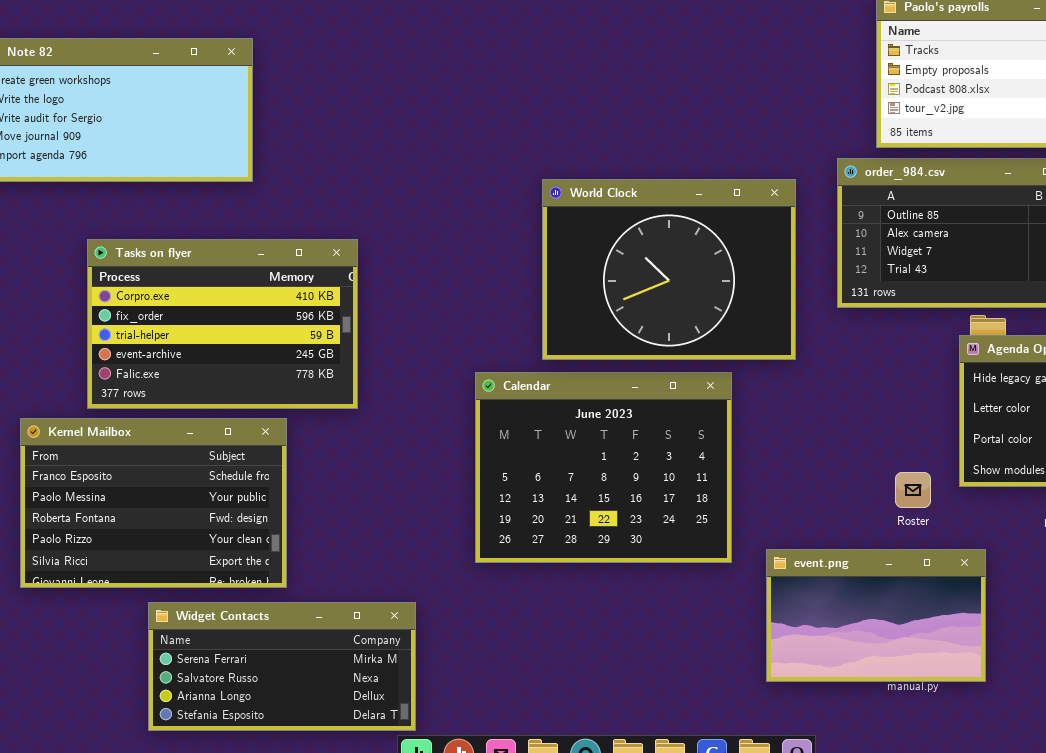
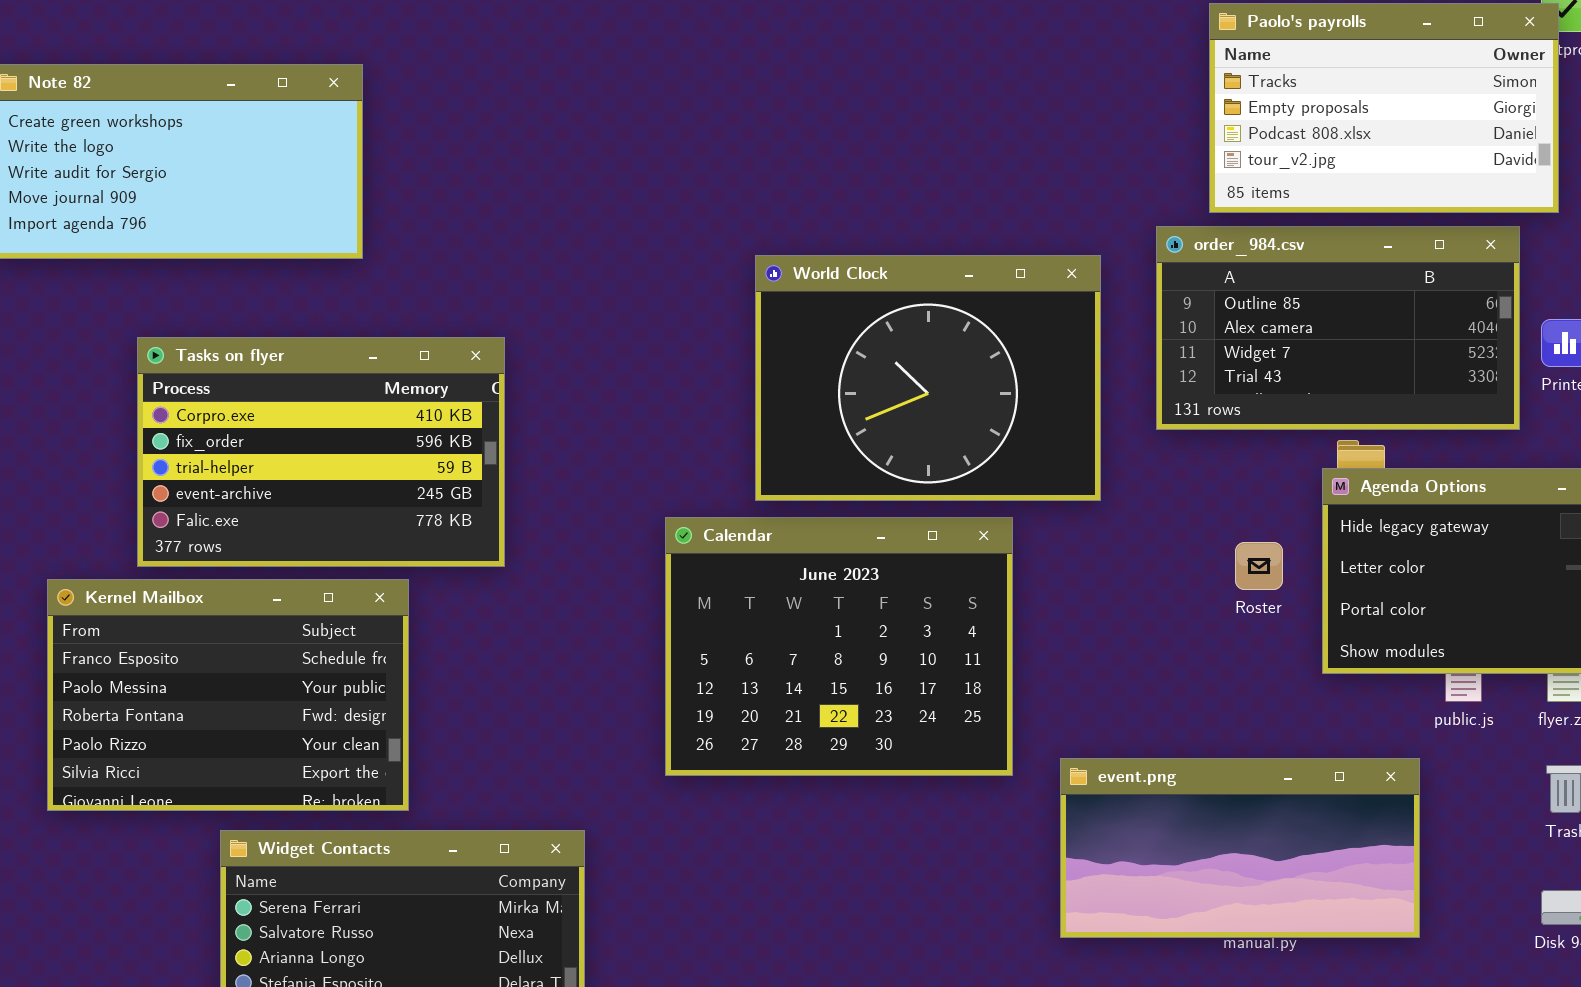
Roster: [895,472,931,508] -> [1235,542,1283,590], moved
event.png: [766,549,986,682] -> [1060,758,1420,938], resized

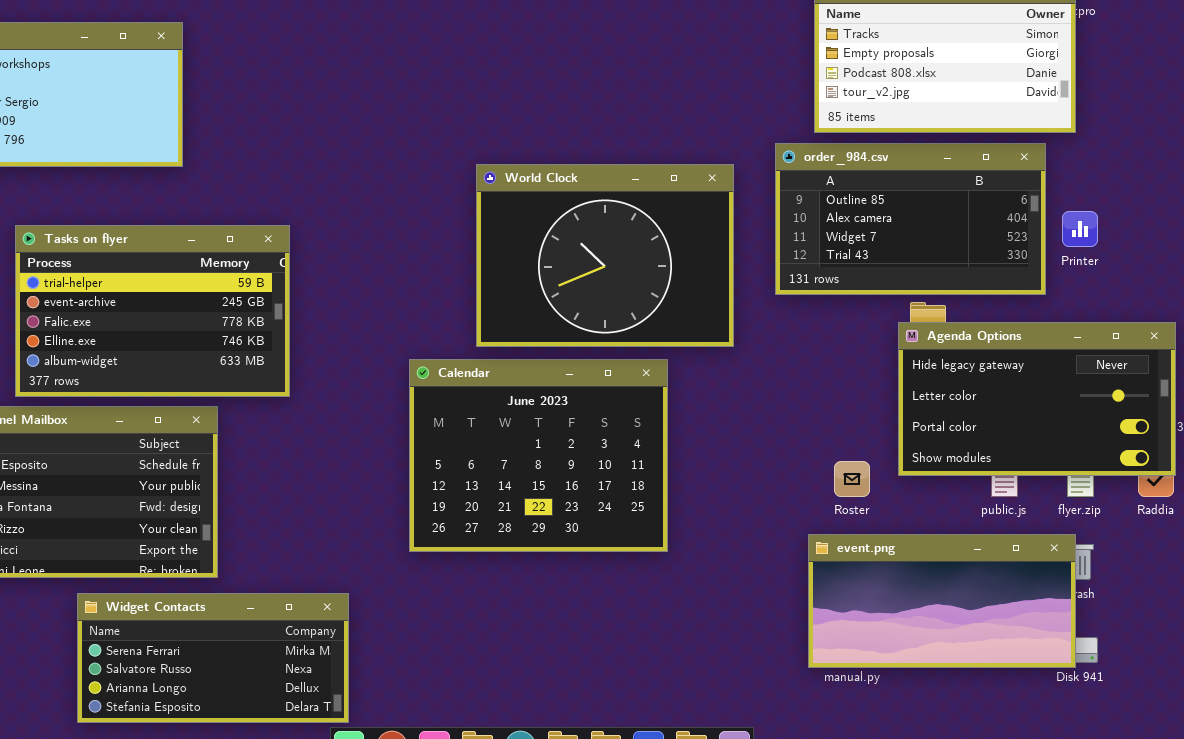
Tasks on flyer: [137,337,505,567] -> [15,225,290,397], scrolled down 2 rows
Roster: [1235,542,1283,590] -> [834,461,870,497], moved
event.png: [1060,758,1420,938] -> [808,534,1076,668], moved

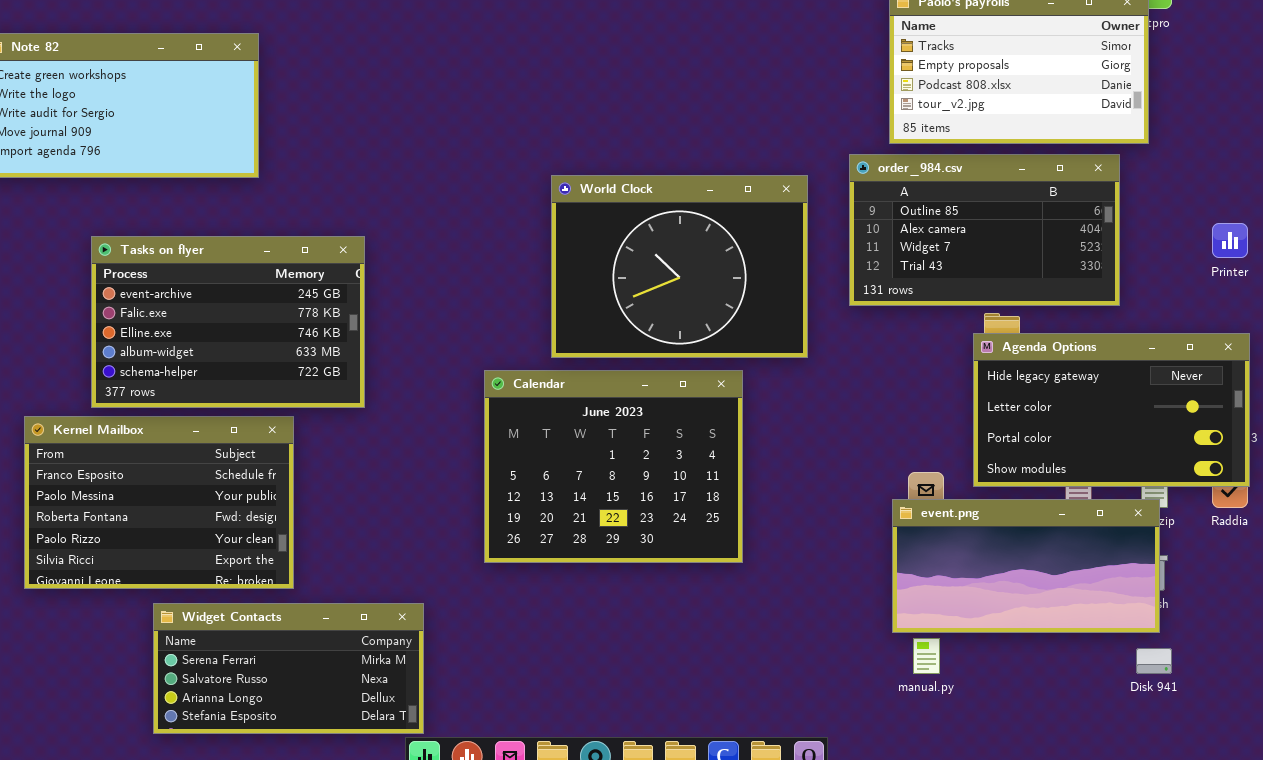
Printer: [1062,211,1098,247] -> [1212,223,1248,258], moved
Tasks on flyer: [15,225,290,397] -> [91,236,365,408], scrolled down 1 row
event.png: [808,534,1076,668] -> [892,499,1160,633], moved

